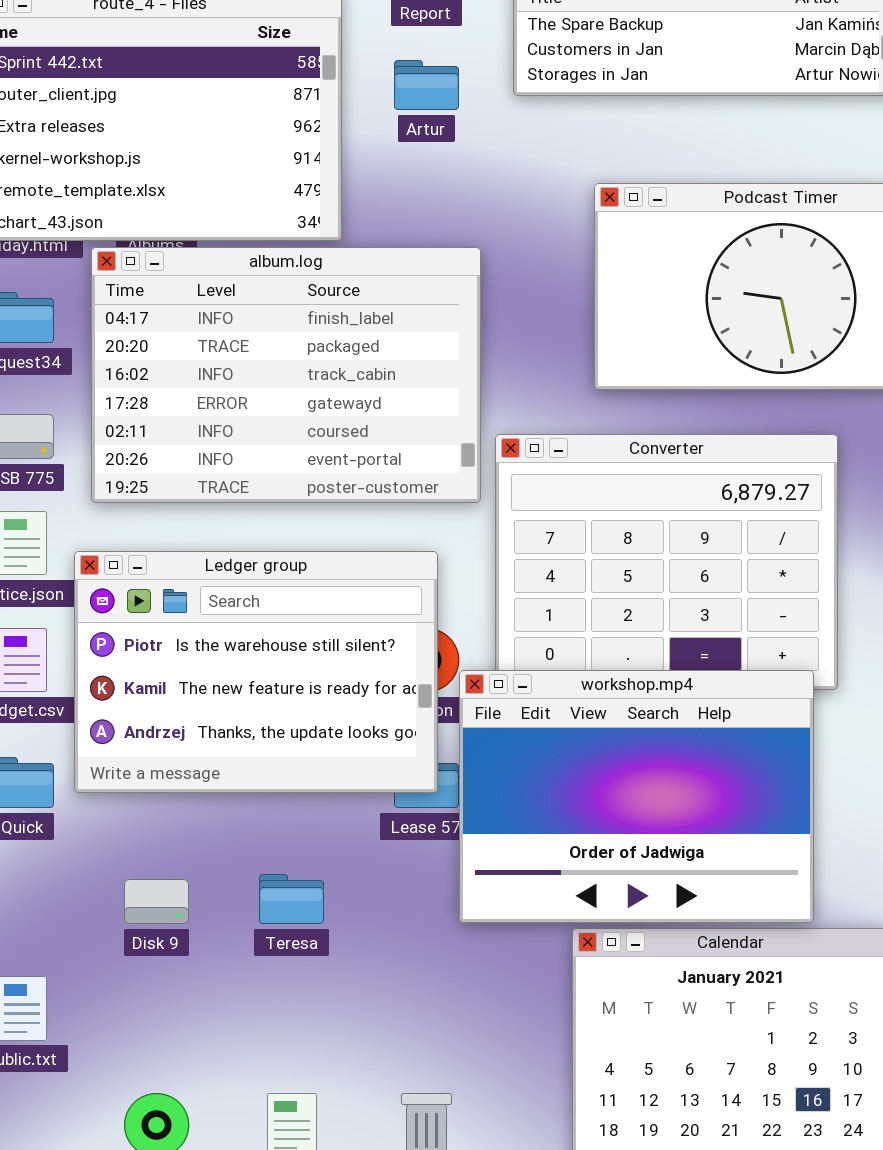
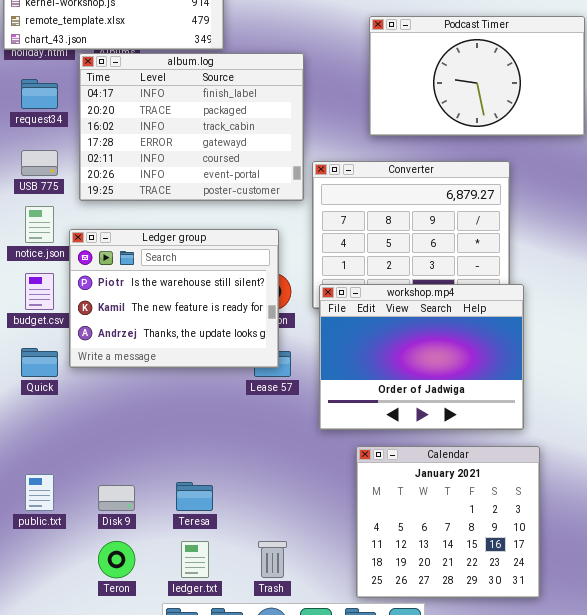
workshop.mp4: [459,670,814,923] -> [319,284,524,430], moved
Teresa: [259,874,324,924] -> [176,482,213,511], moved
Disk 9: [124,879,189,924] -> [98,485,135,511], moved

